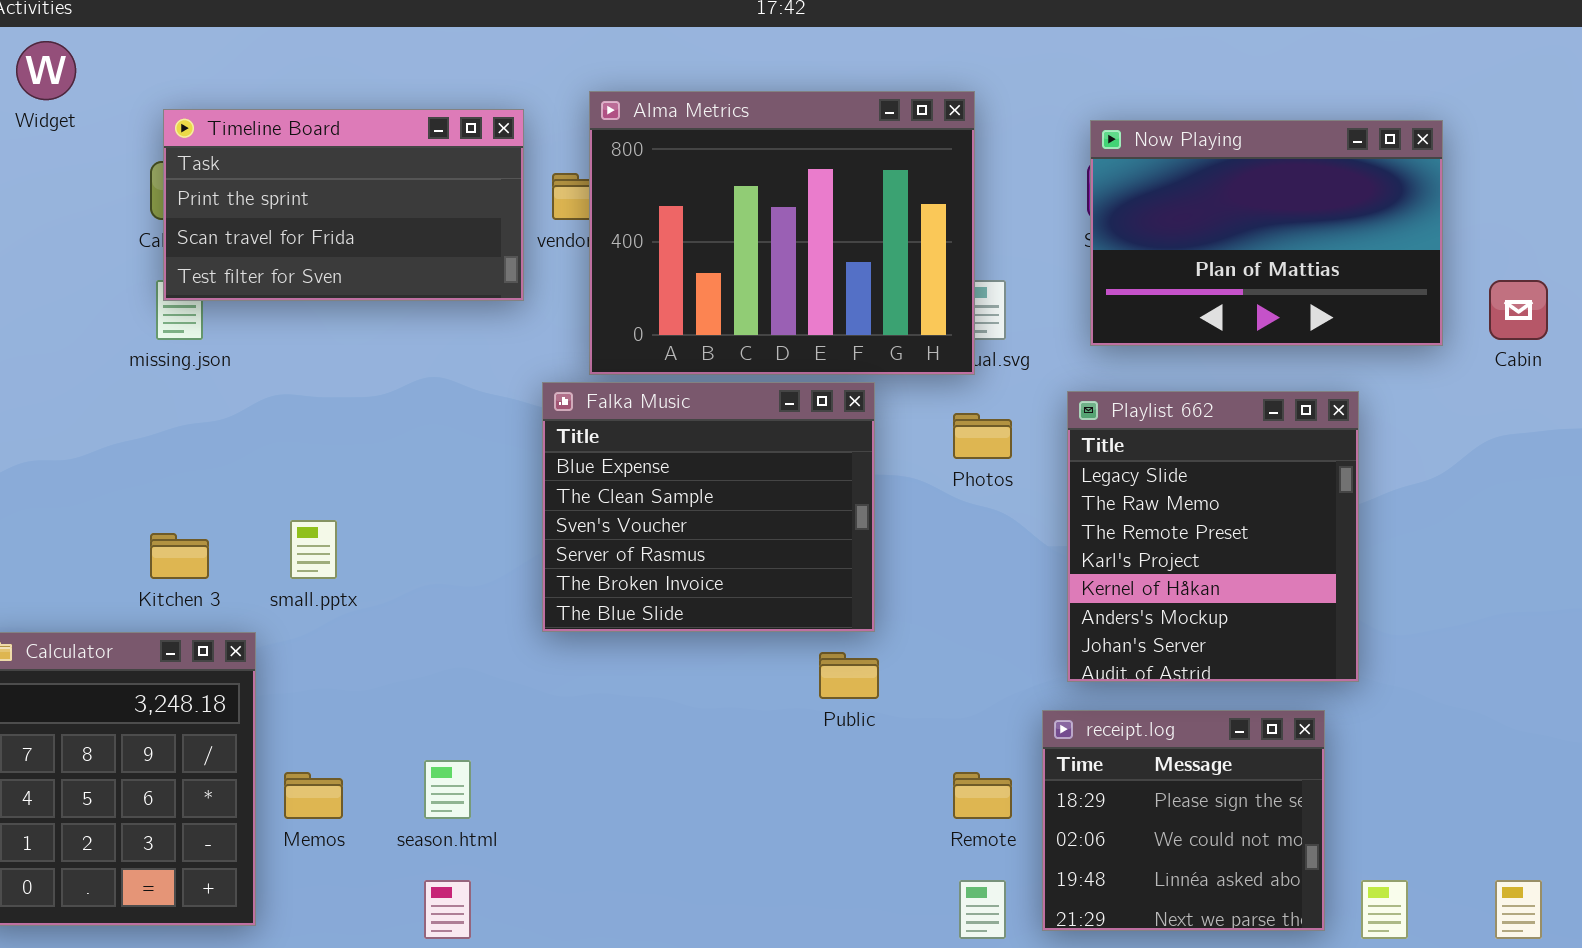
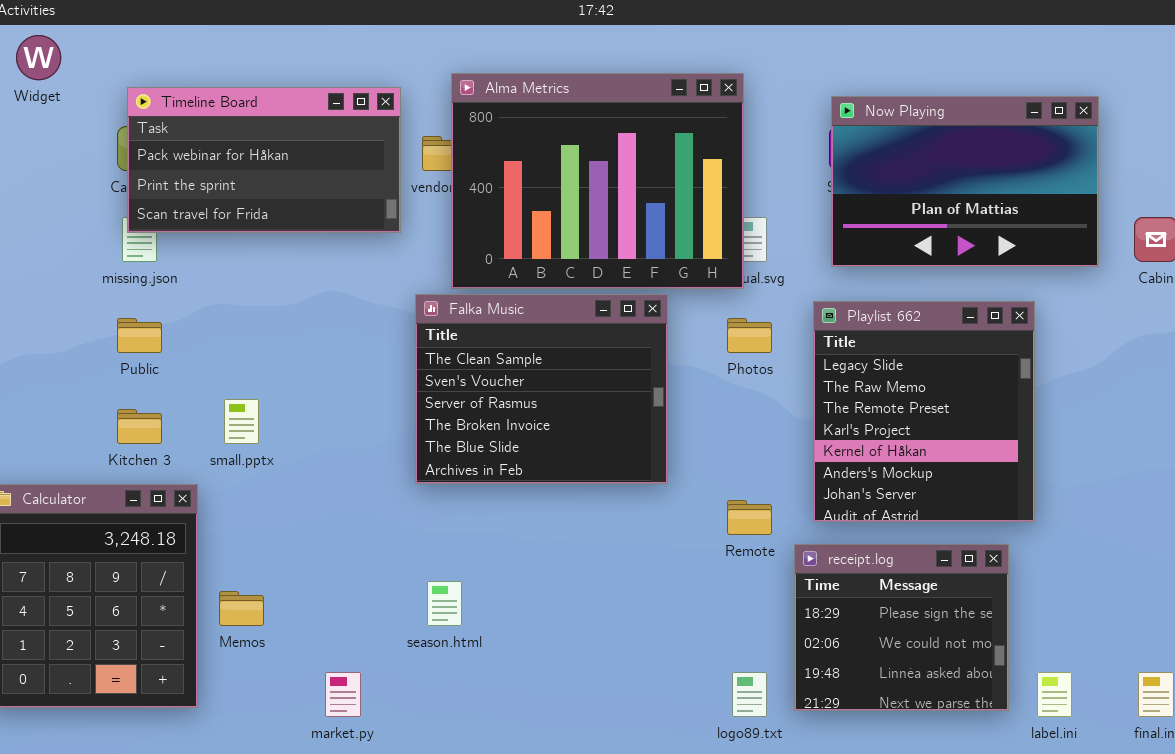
Timeline Board: [163,109,524,301] -> [127,87,401,233], scrolled up 1 row
Falka Music: [542,382,875,632] -> [415,294,668,484], scrolled down 1 row
Public: [819,652,879,699] -> [117,318,162,353], moved
season.html: [424,760,471,819] -> [427,581,462,626], moved
Remote: [953,772,1012,819] -> [727,500,772,535], moved

